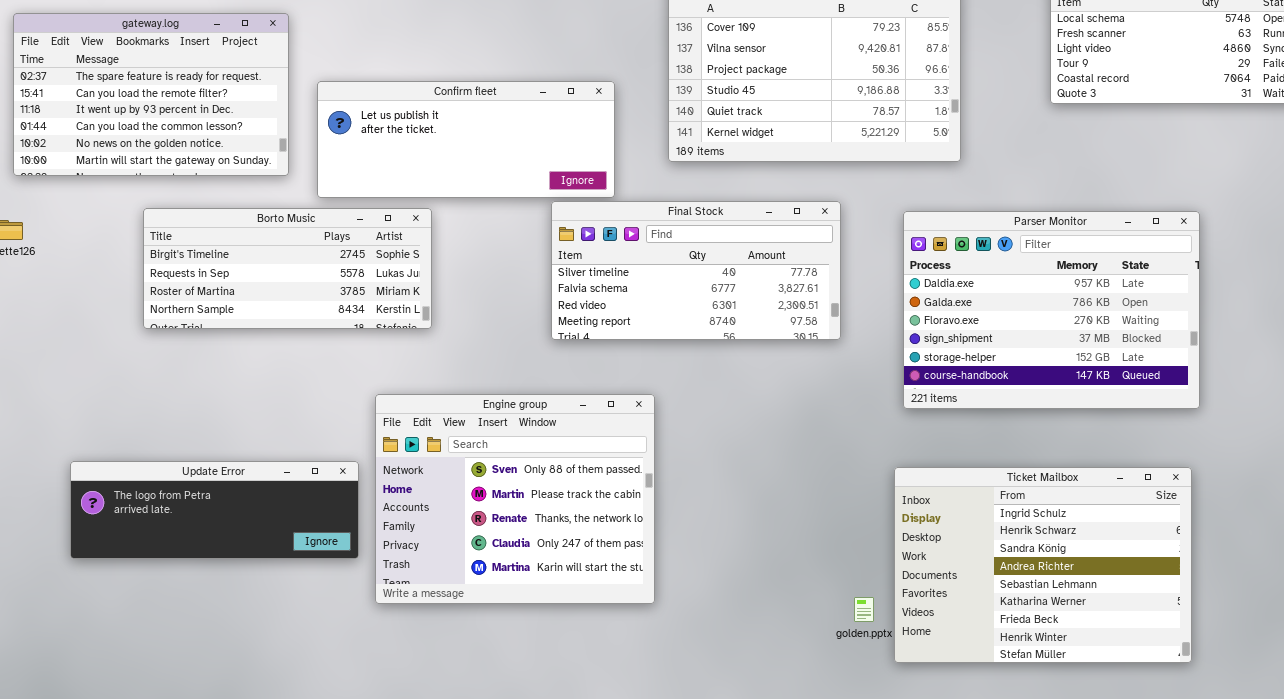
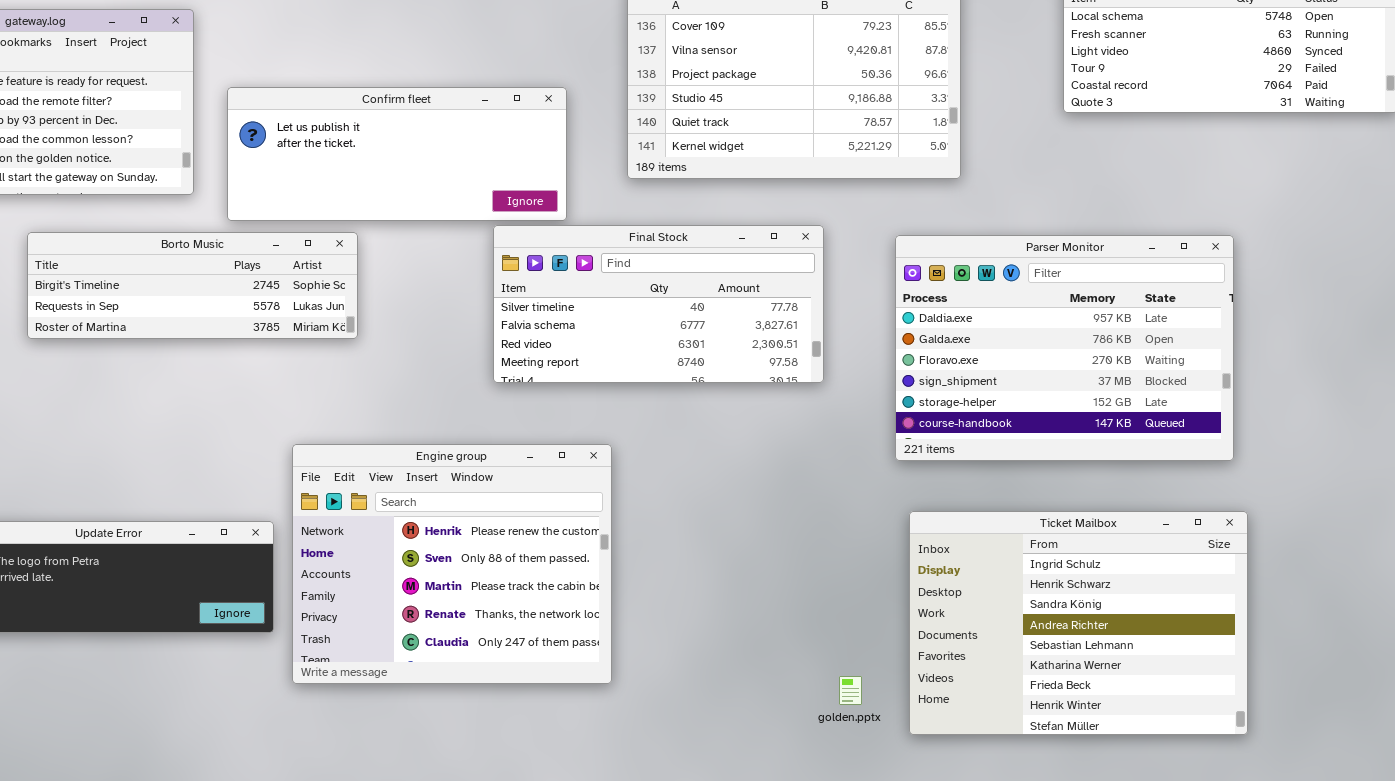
Borto Music: [143,208,432,329] -> [27,232,358,339], resized
Engine group: [375,394,655,604] -> [292,444,612,684], scrolled up 1 row
Ticket Mailbox: [894,467,1192,663] -> [909,511,1248,735], moved

